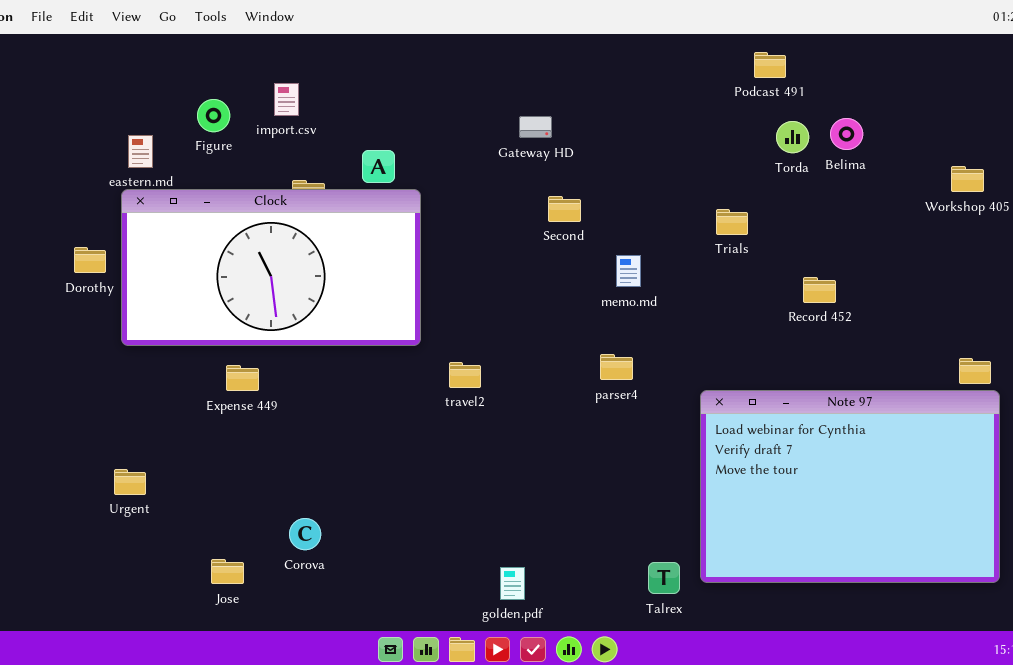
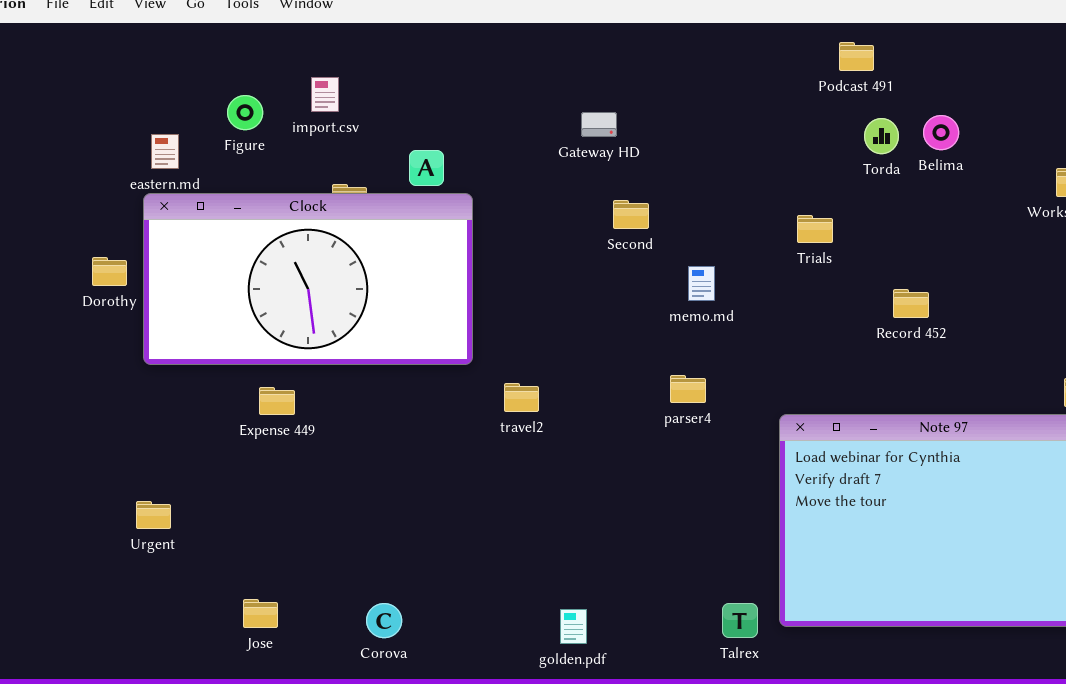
Corova: [289,518,321,550] -> [366,603,402,638], moved

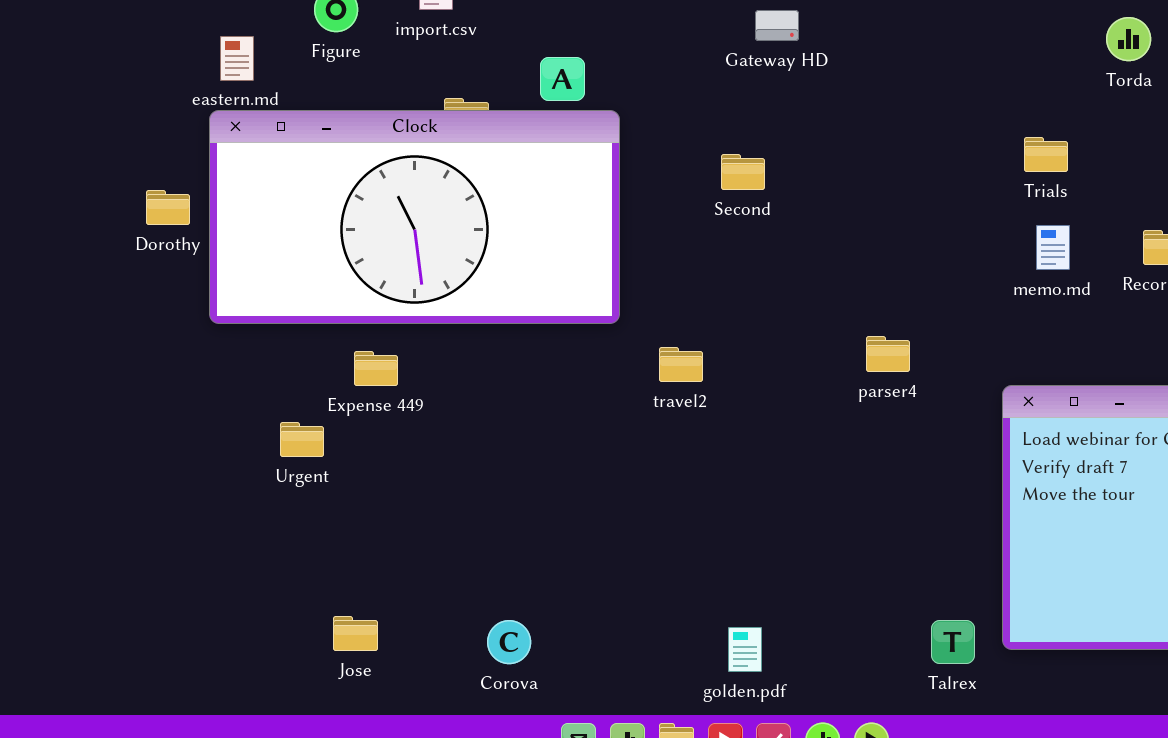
Second: [613,200,649,229] -> [721,154,765,190], moved
memo.md: [688,266,715,301] -> [1036,225,1070,270], moved
Urgent: [136,501,171,529] -> [280,422,324,457], moved

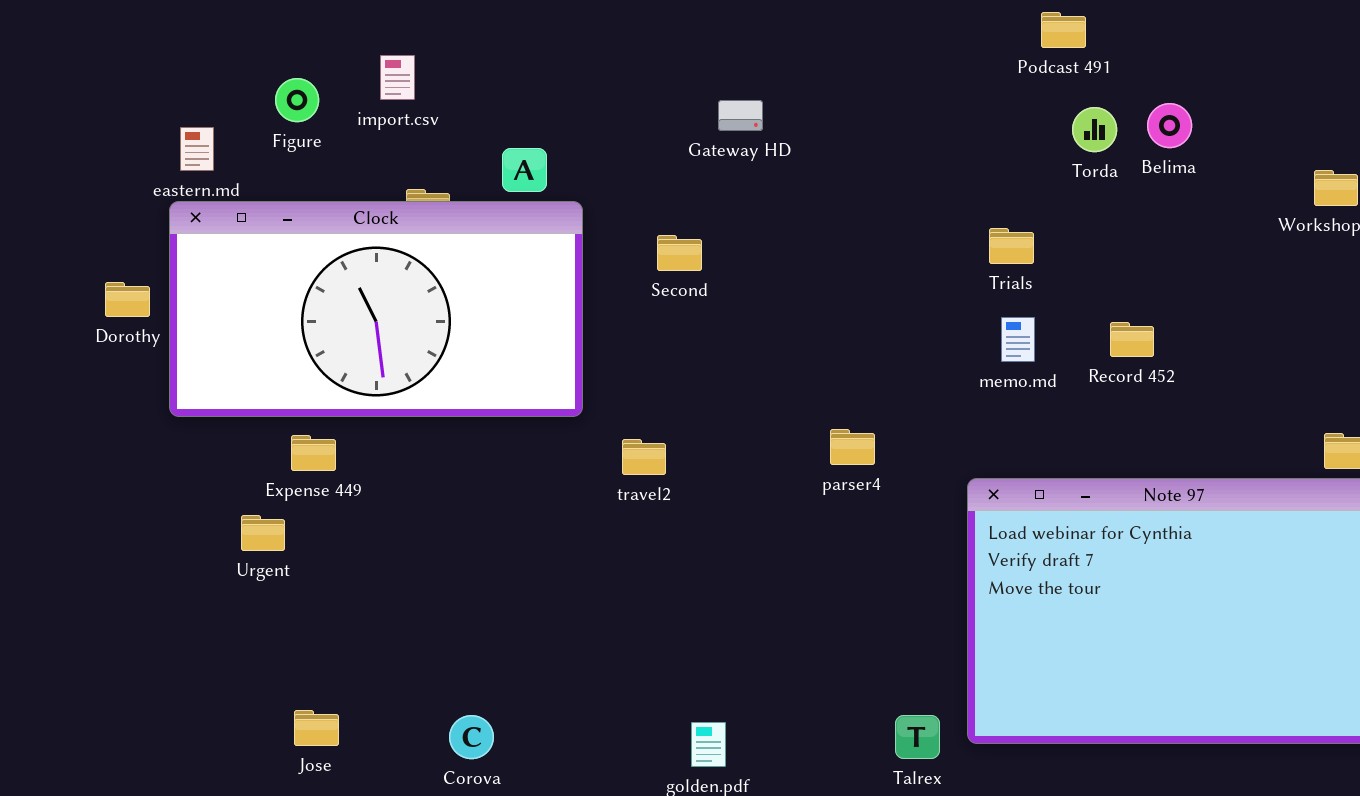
Second: [721,154,765,190] -> [657,235,702,271], moved
Expense 449: [354,351,398,386] -> [291,435,336,471], moved

